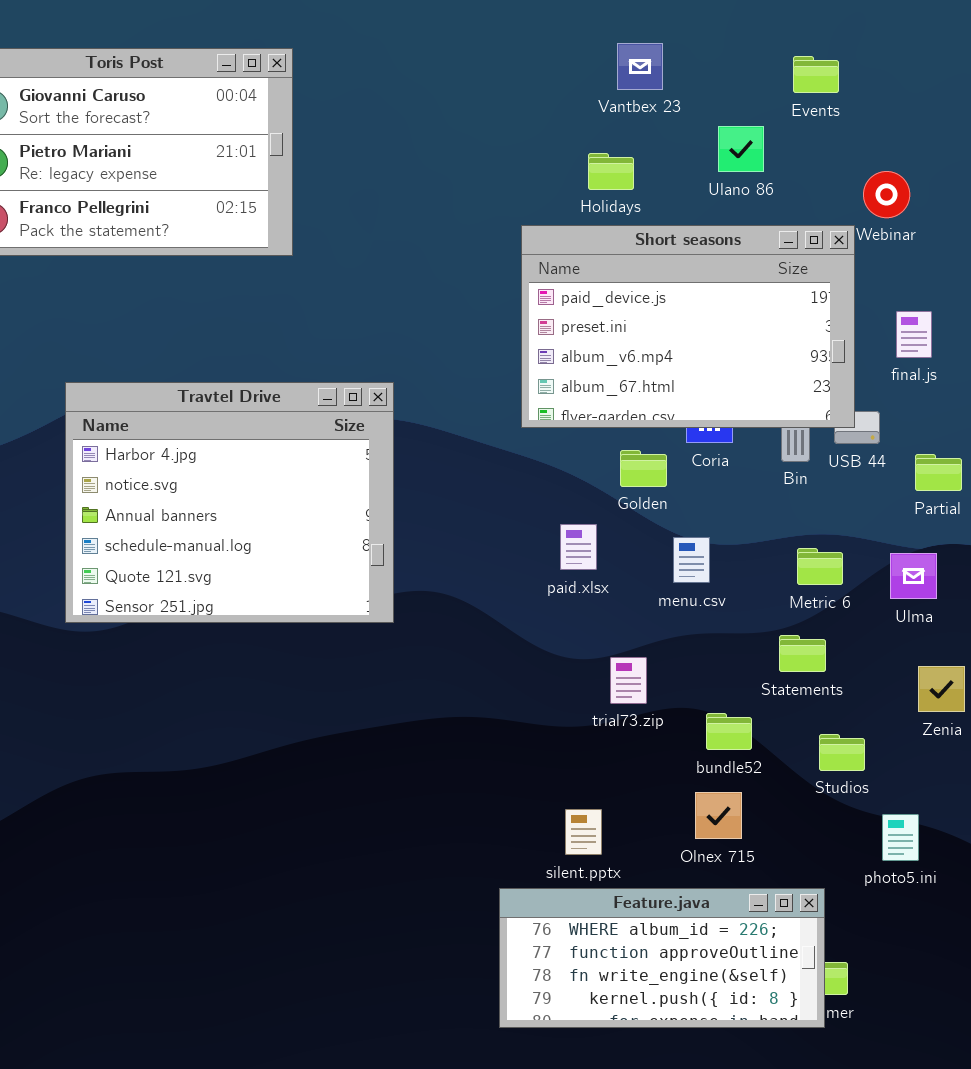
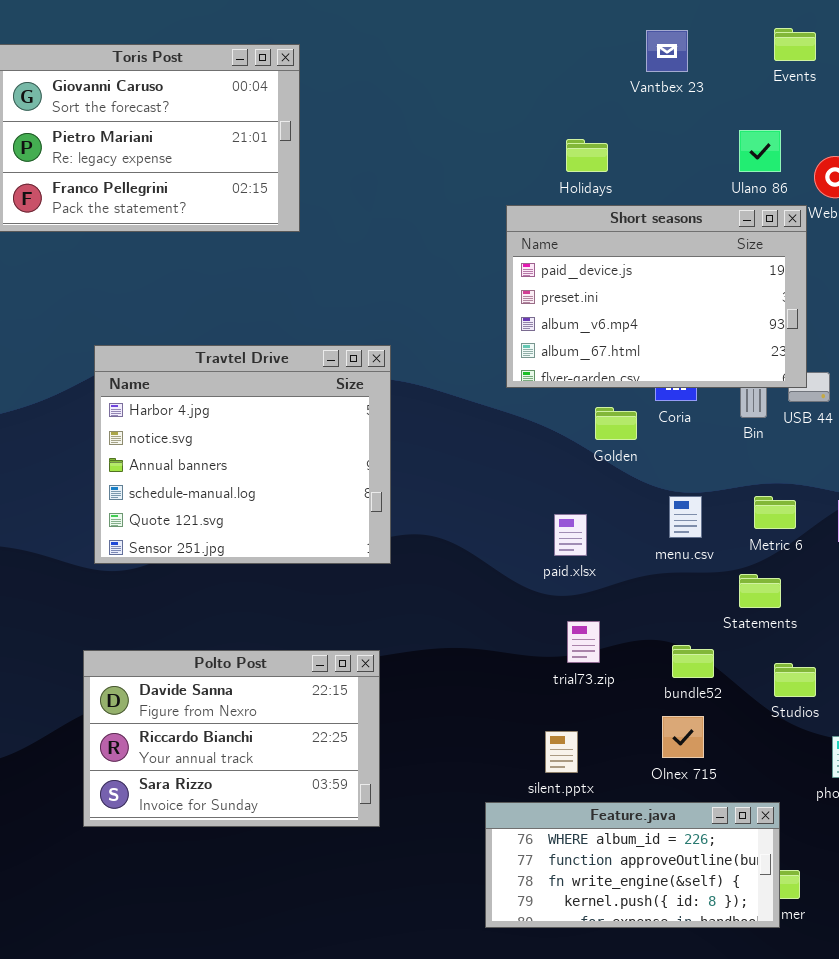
Vantbex 23: [617,43,663,90] -> [646,30,688,72], moved
Events: [793,56,839,93] -> [774,28,816,61], moved
Ulano 86: [718,126,764,172] -> [739,130,781,172], moved
paid.xlsx: [560,524,597,570] -> [554,514,587,556], moved
menu.csv: [673,537,710,583] -> [669,496,702,538], moved
trial73.zip: [610,657,647,704] -> [567,621,600,663], moved
Polto Post: none -> [83,650,380,827], opened

